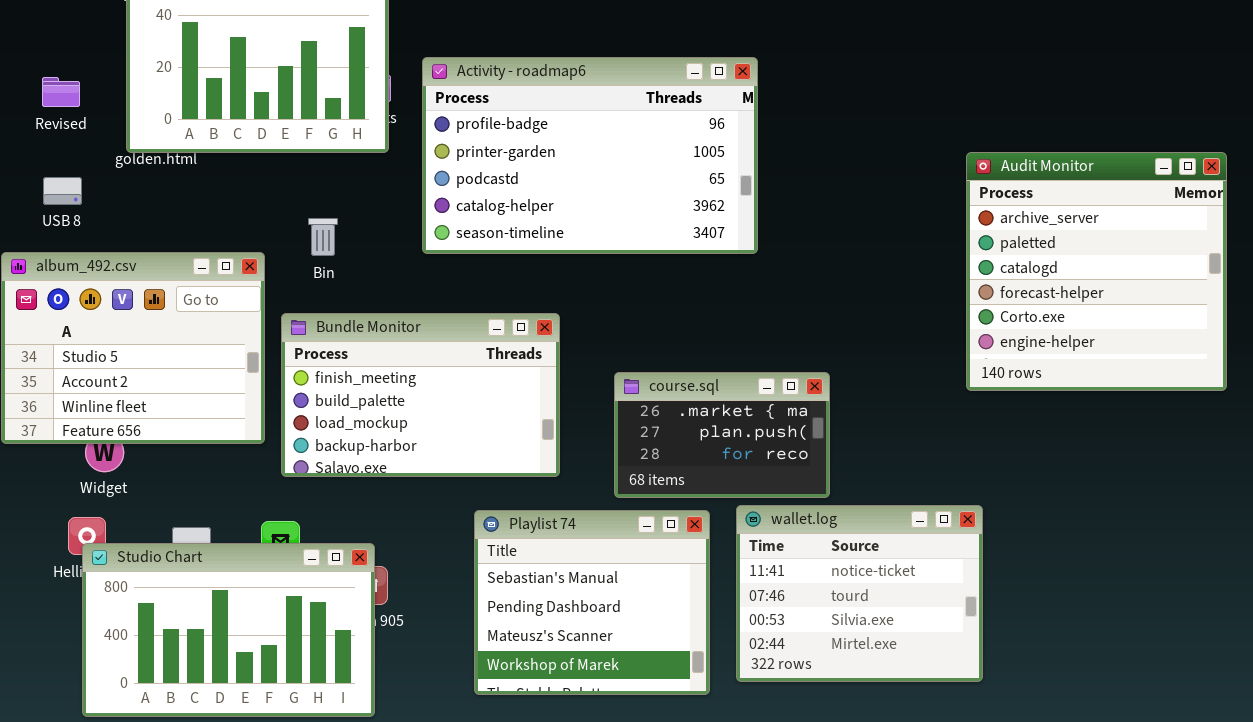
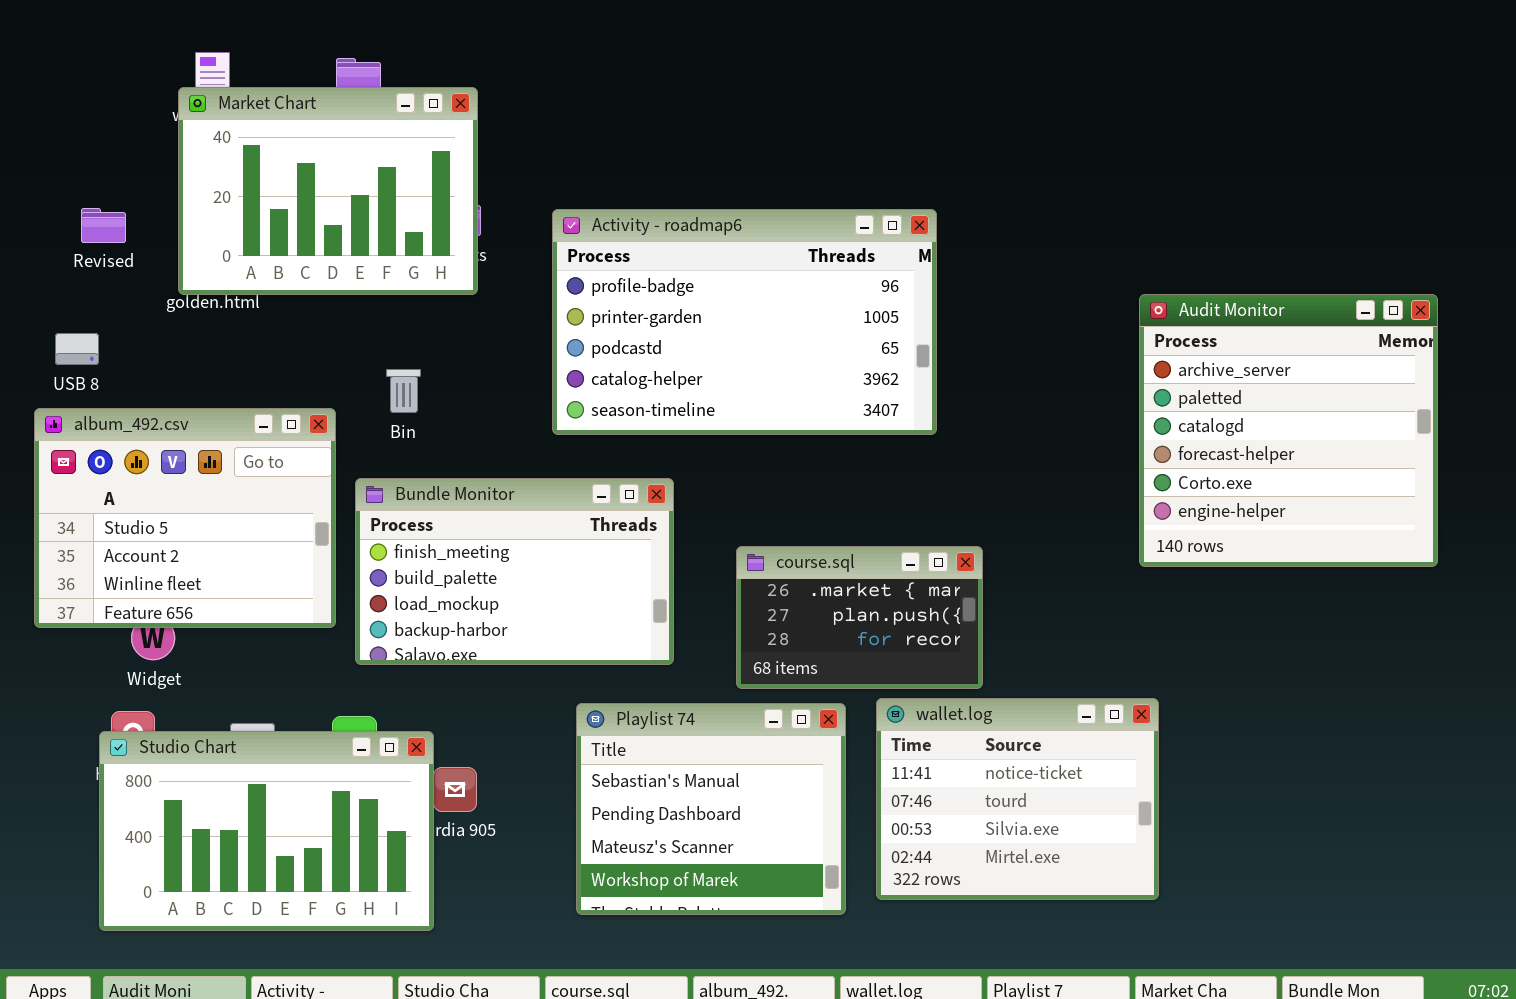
Activity - roadmap6: [422,57,758,254] -> [552,209,937,435], moved
USB 8: [43,177,82,205] -> [55,333,99,365], moved
Studio Chart: [82,543,375,717] -> [99,731,434,931], moved

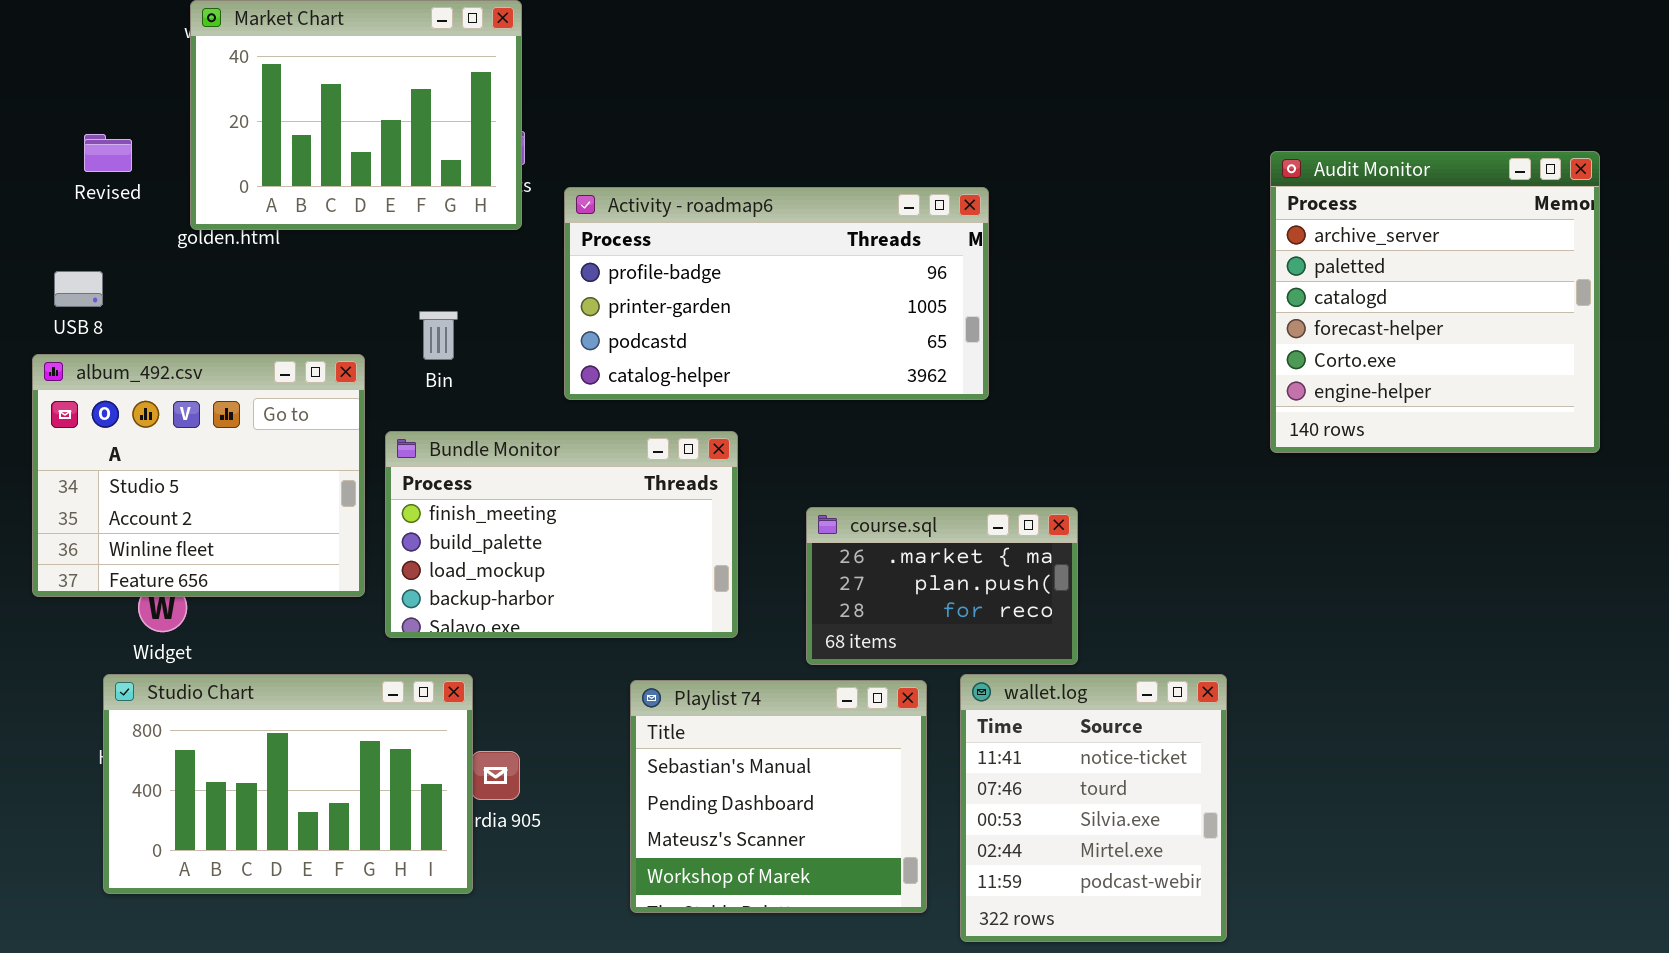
Activity - roadmap6: [552,209,937,435] -> [564,187,989,400], moved, resized
Audit Monitor: [1139,294,1438,567] -> [1270,151,1600,453], moved
wallet.log: [876,698,1159,900] -> [960,674,1227,942], resized
Studio Chart: [99,731,434,931] -> [103,674,473,894], moved

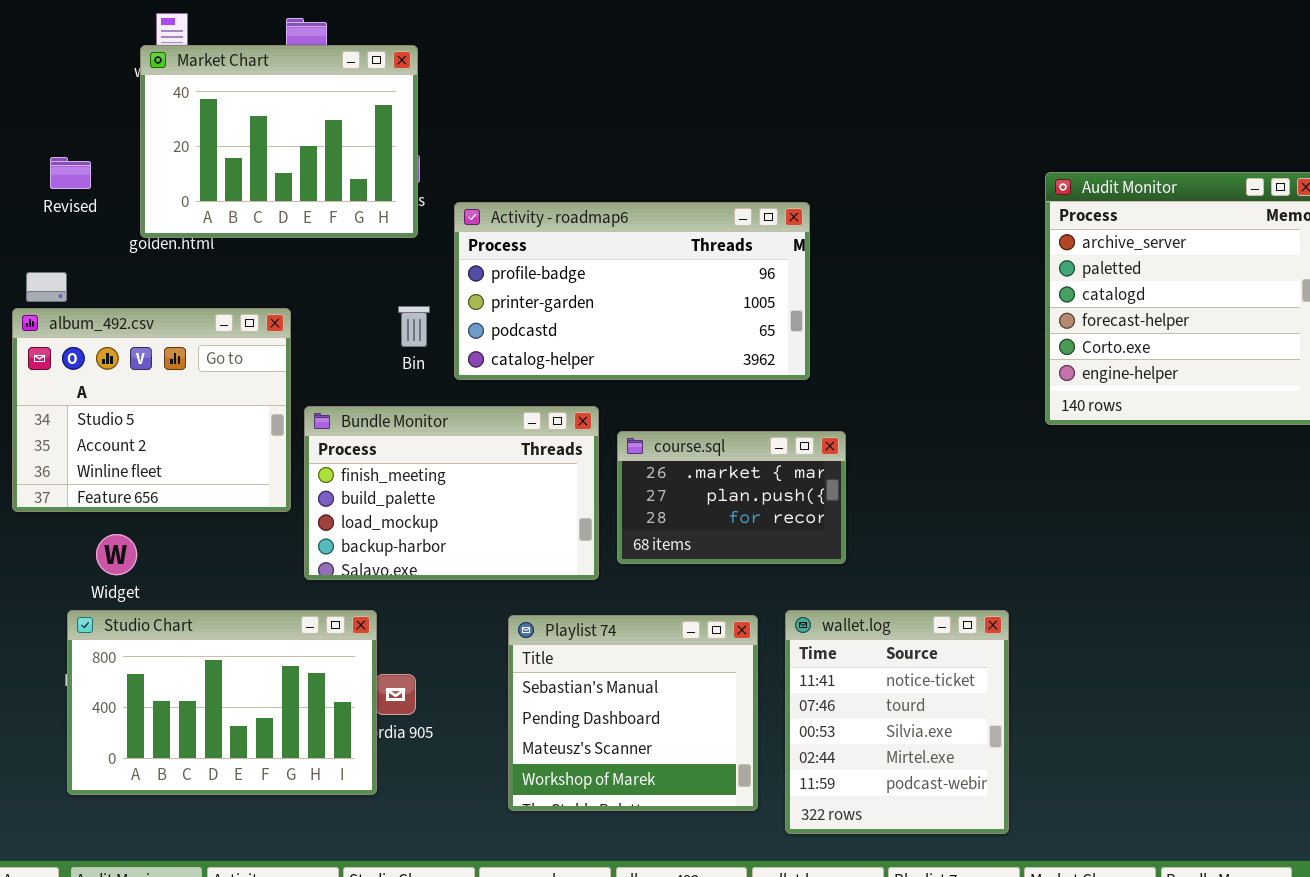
Bin: [419,311,458,360] -> [398,306,430,347], moved
album_492.csv: [32,354,365,597] -> [12,308,291,512], moved
course.sql: [806,507,1078,665] -> [617,431,846,564], moved

